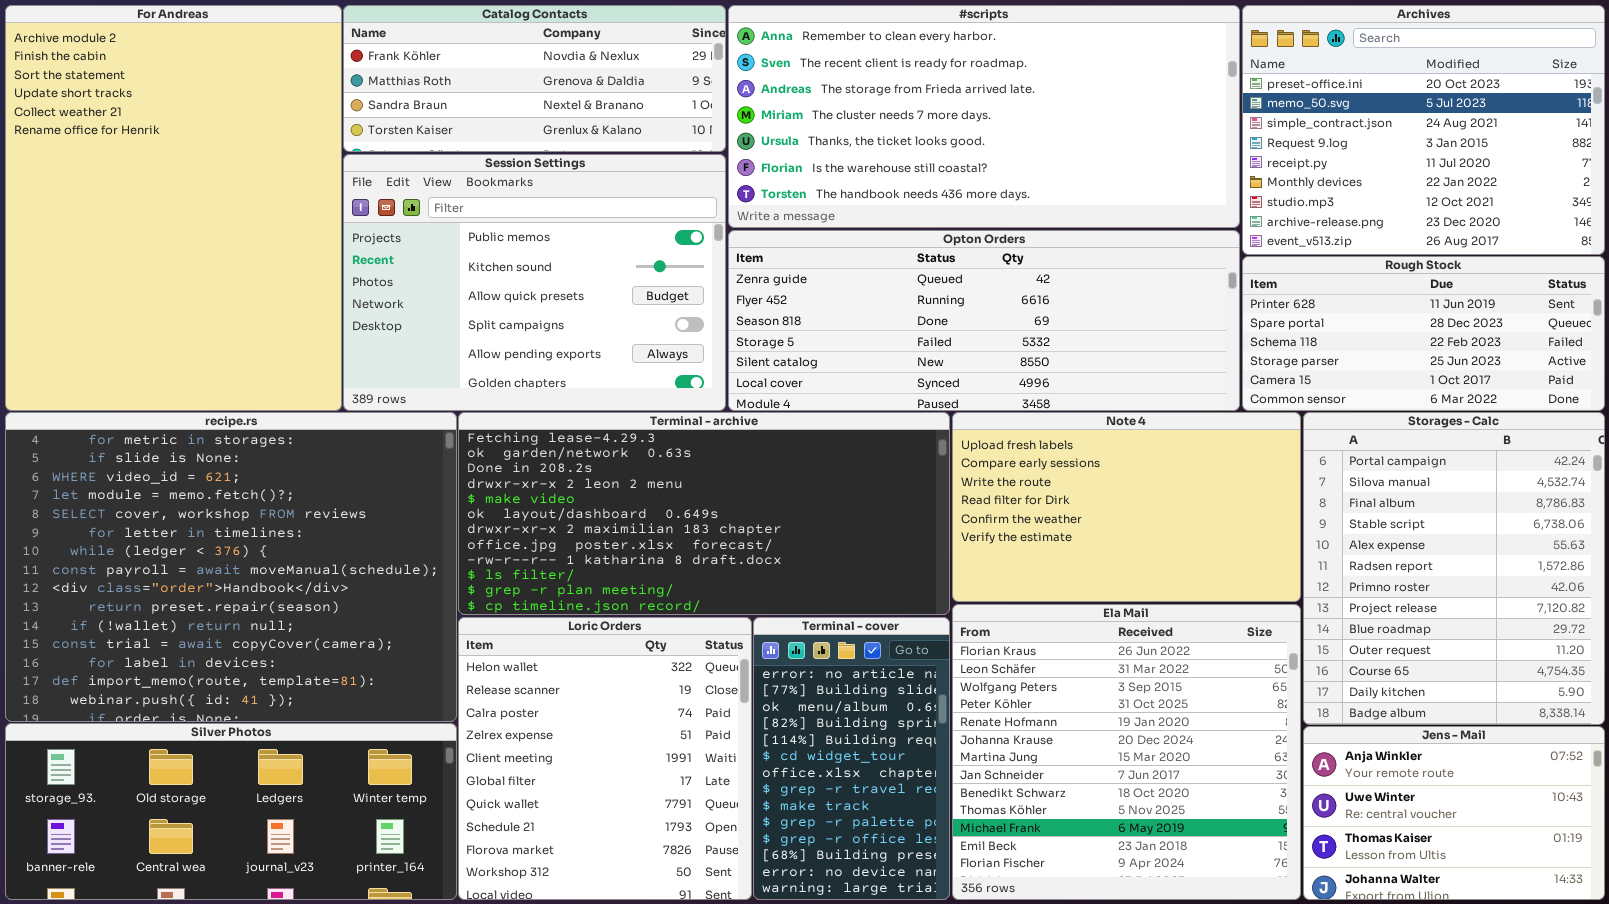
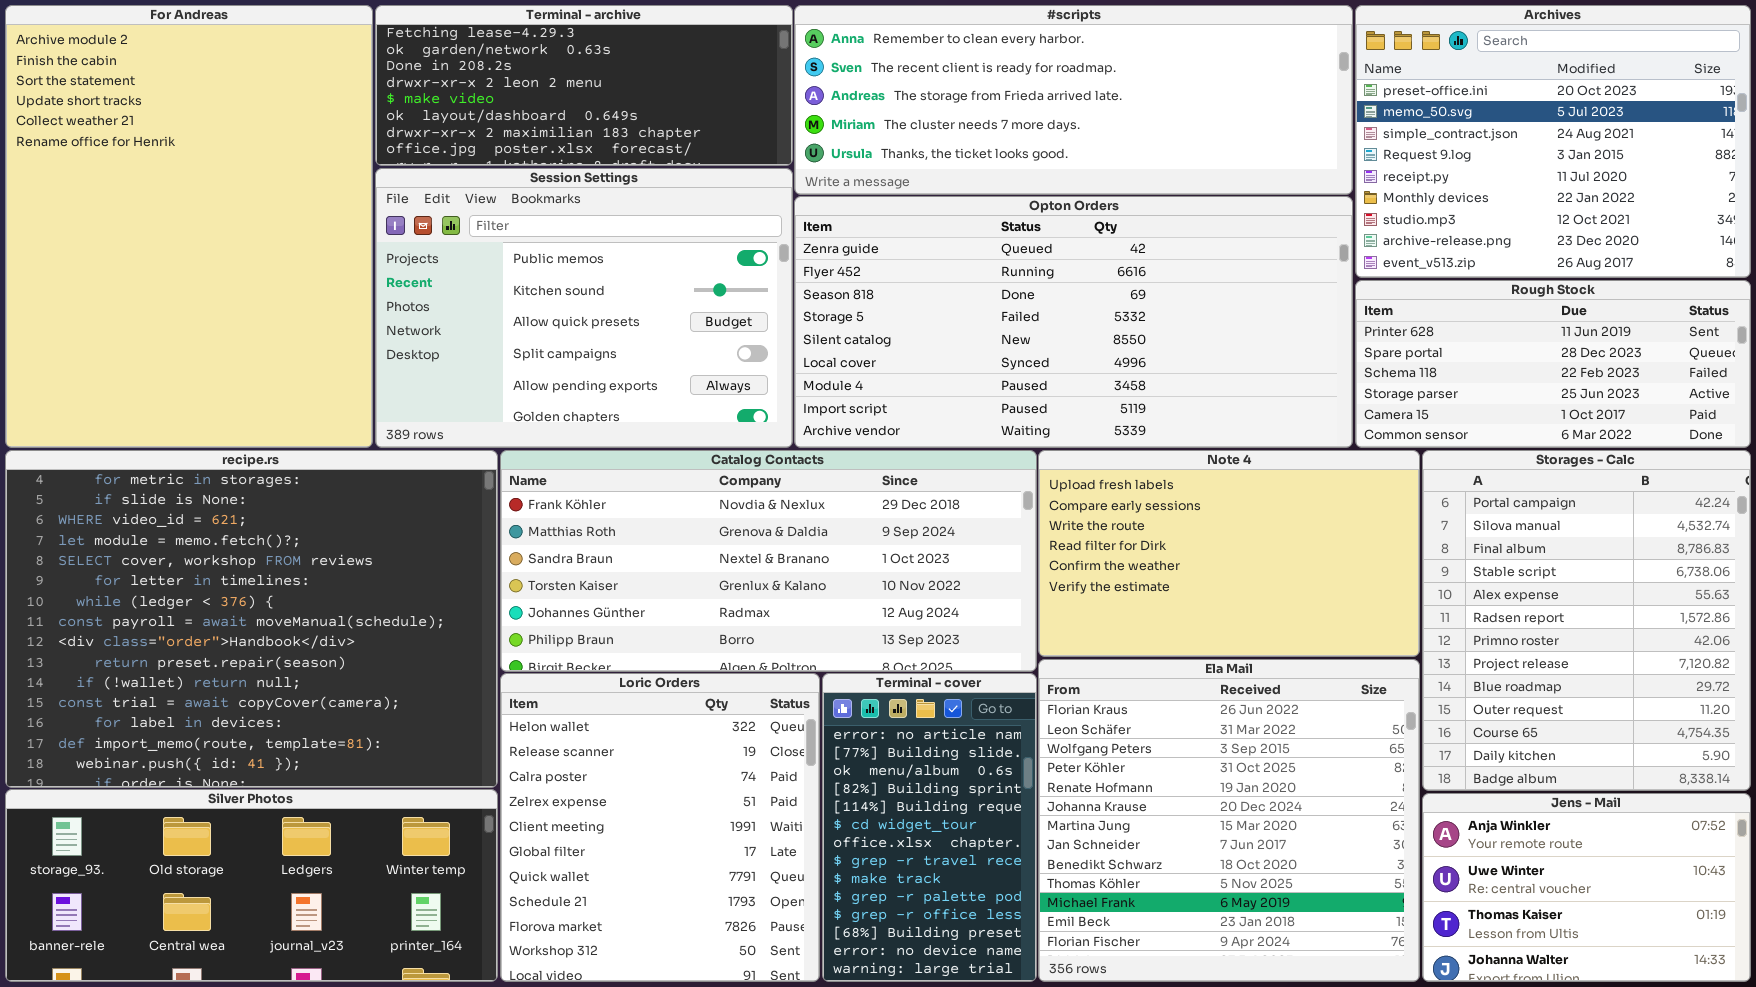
Catalog Contacts: [343,5,726,152] -> [500,450,1037,672], moved, resized
#scripts: [728,5,1240,228] -> [794,5,1353,195], resized
Opton Orders: [728,230,1240,411] -> [794,196,1353,448], resized
Terminal - archive: [458,412,950,615] -> [375,5,793,166], moved, resized

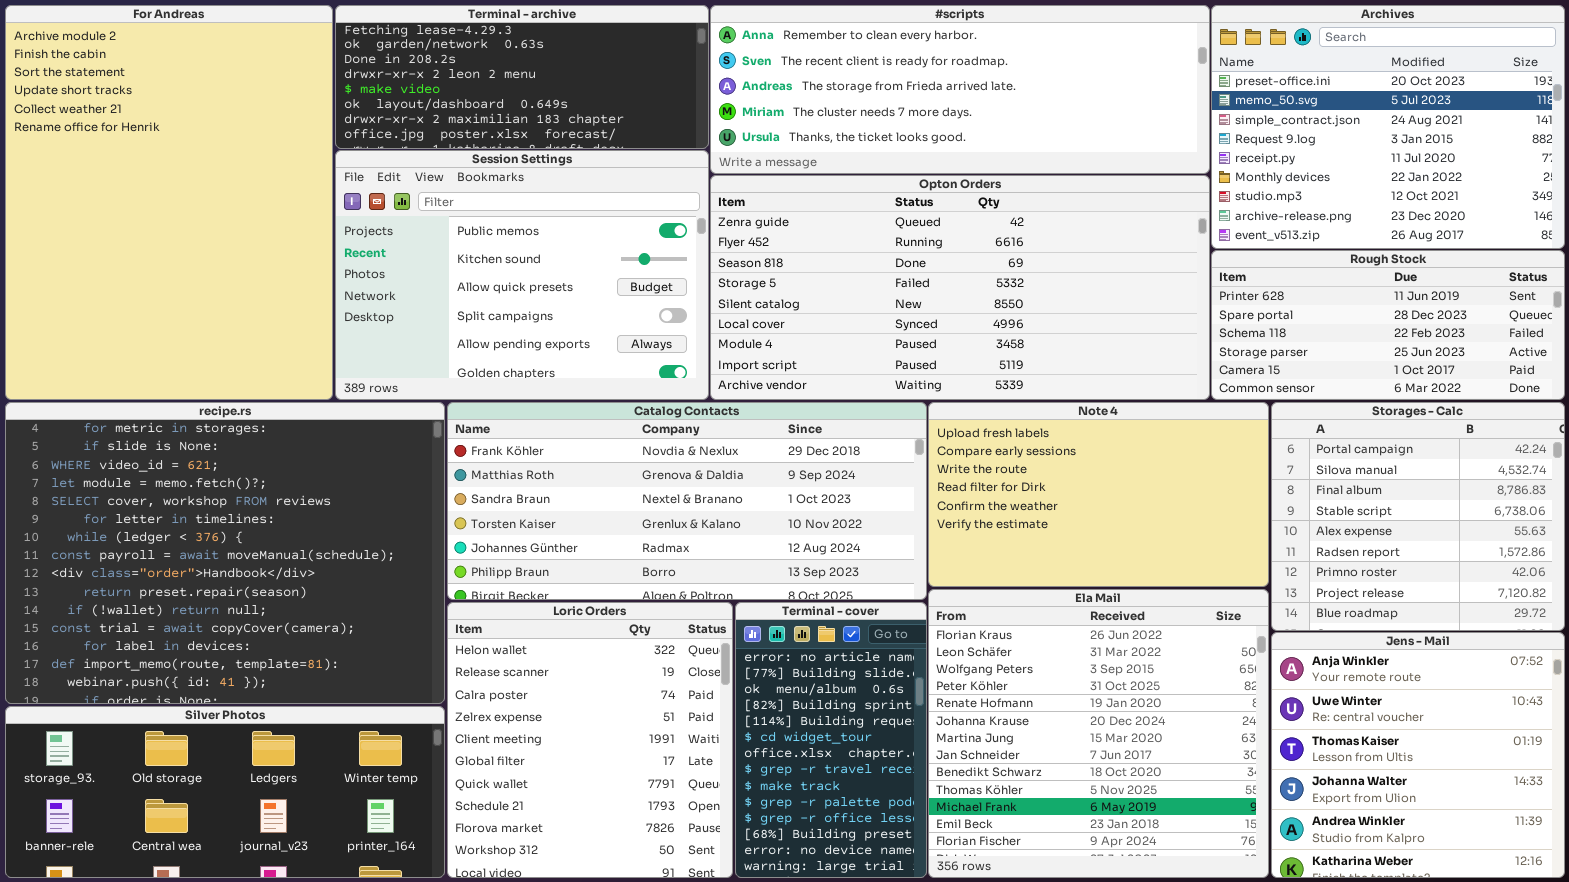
Storages - Calc: [1422,450,1751,791] -> [1271,402,1565,631], resized
Jens - Mail: [1422,793,1751,982] -> [1271,632,1565,878], resized

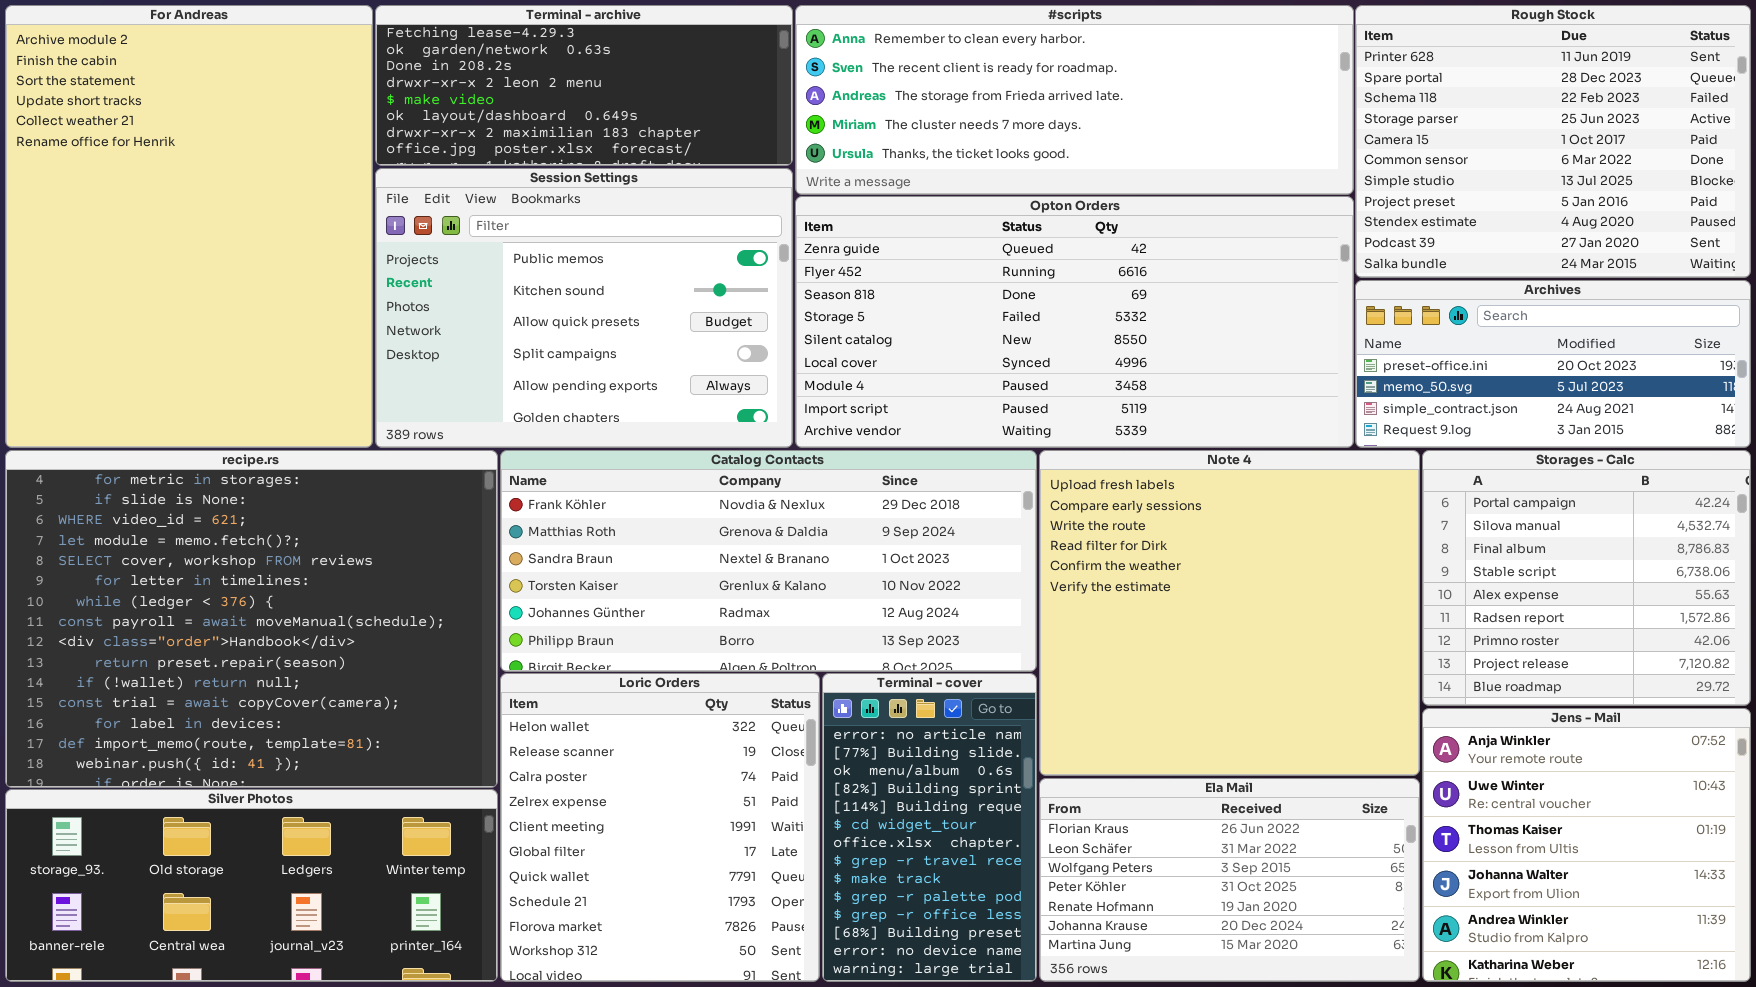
Archives: [1211,5,1565,249] -> [1355,280,1751,448], moved, resized
Rough Stock: [1211,250,1565,400] -> [1355,5,1751,278], moved, resized
Note 4: [928,402,1269,587] -> [1039,450,1420,776], resized
Ela Mail: [928,589,1269,878] -> [1039,778,1420,982], resized

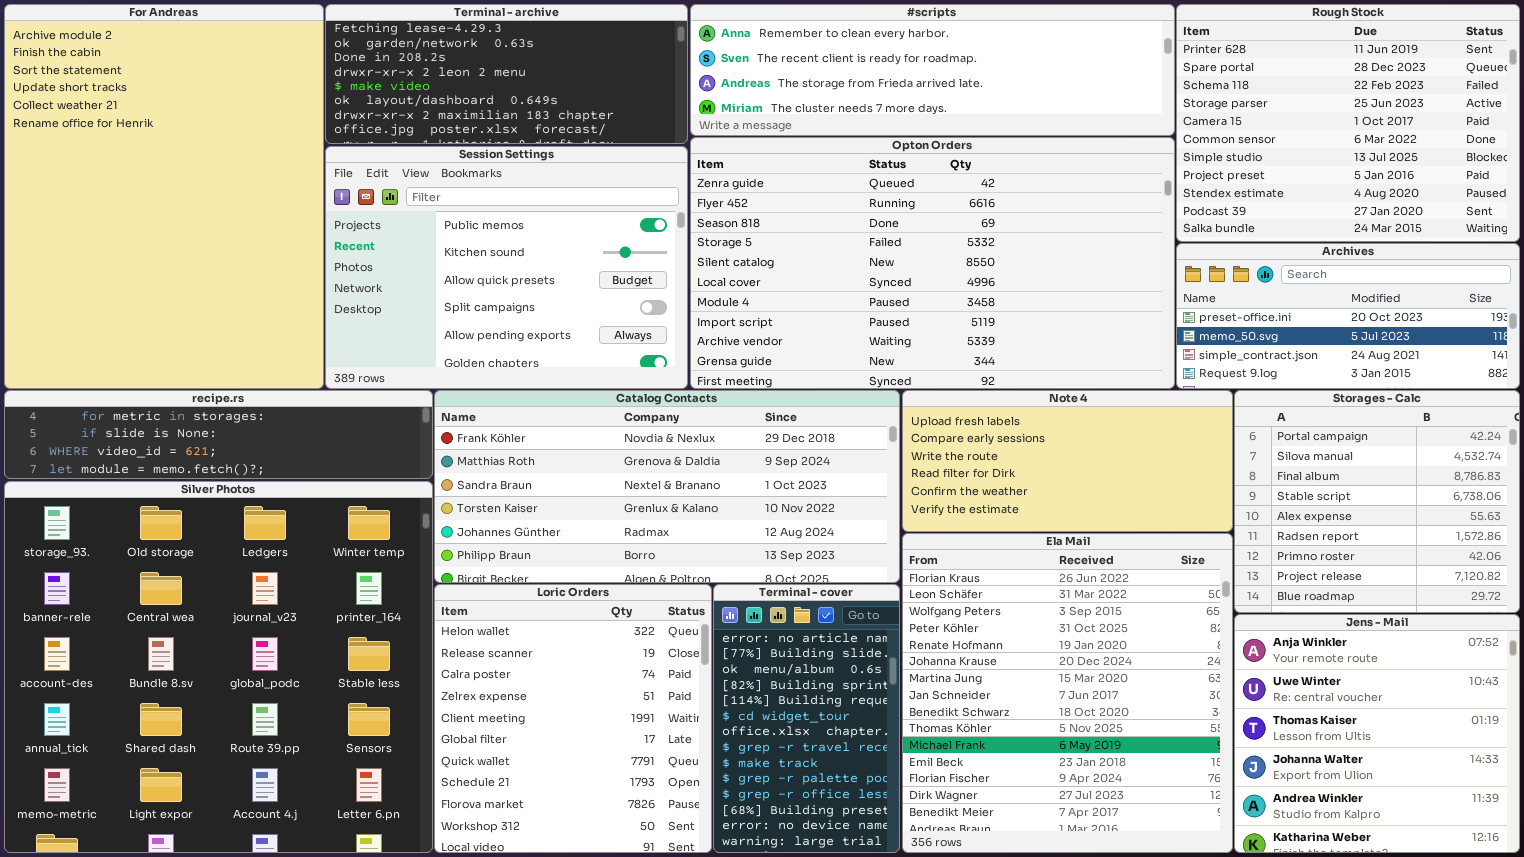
#scripts: [795,5,1354,195] -> [690,4,1175,136], resized
Opton Orders: [795,196,1354,448] -> [690,137,1175,389], resized
recipe.rs: [5,450,498,788] -> [4,390,433,479], resized
Note 4: [1039,450,1420,776] -> [902,390,1233,532], resized
Ela Mail: [1039,778,1420,982] -> [902,533,1233,853], resized
Silver Photos: [5,789,498,982] -> [4,481,433,853], resized

